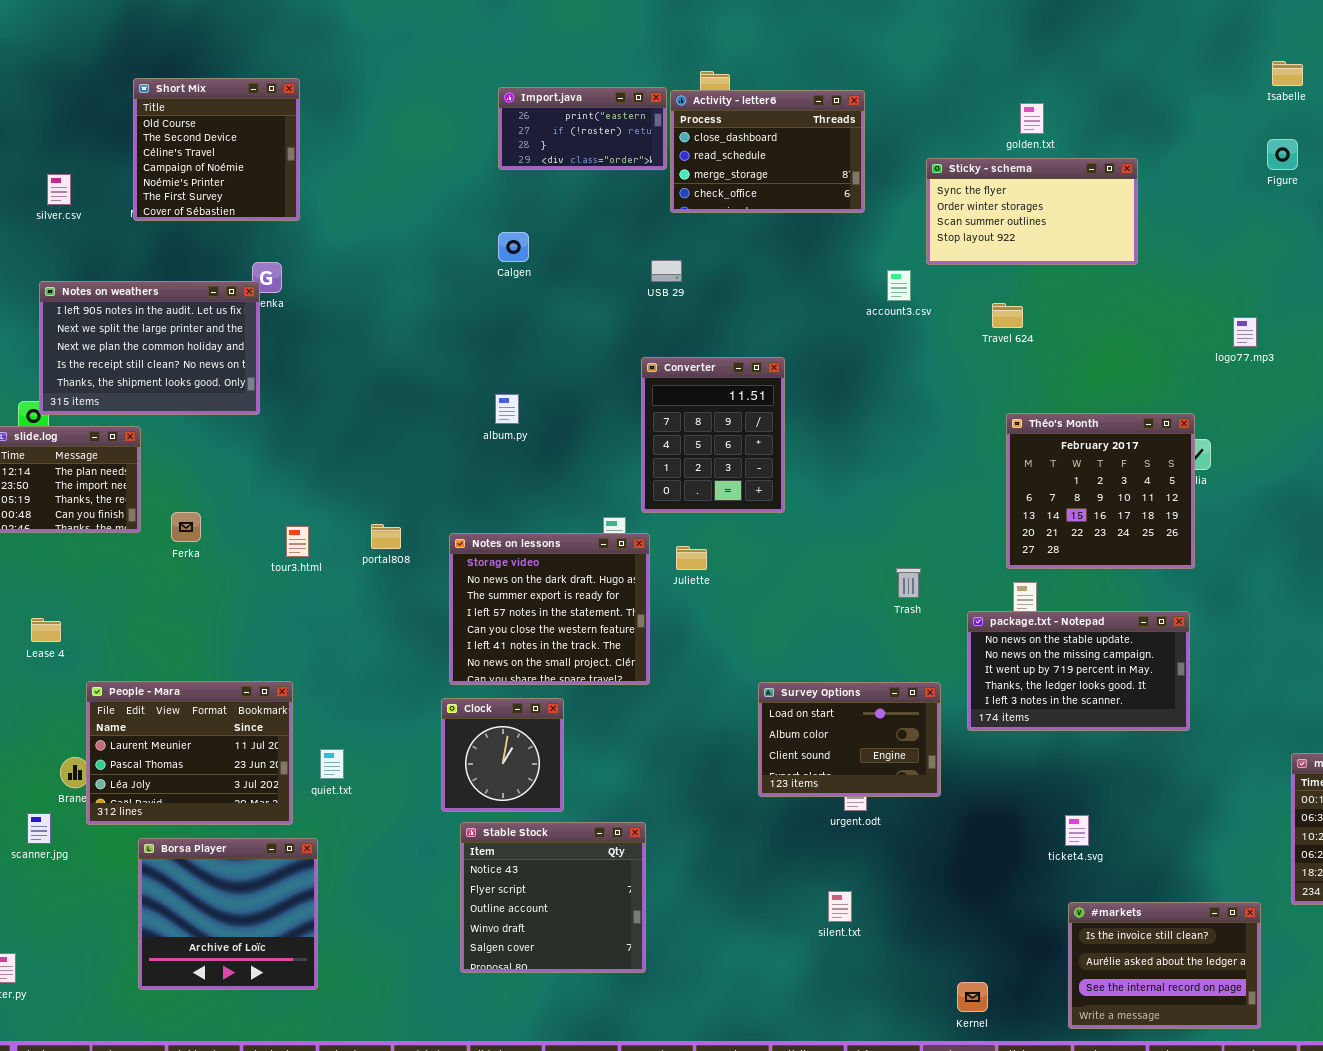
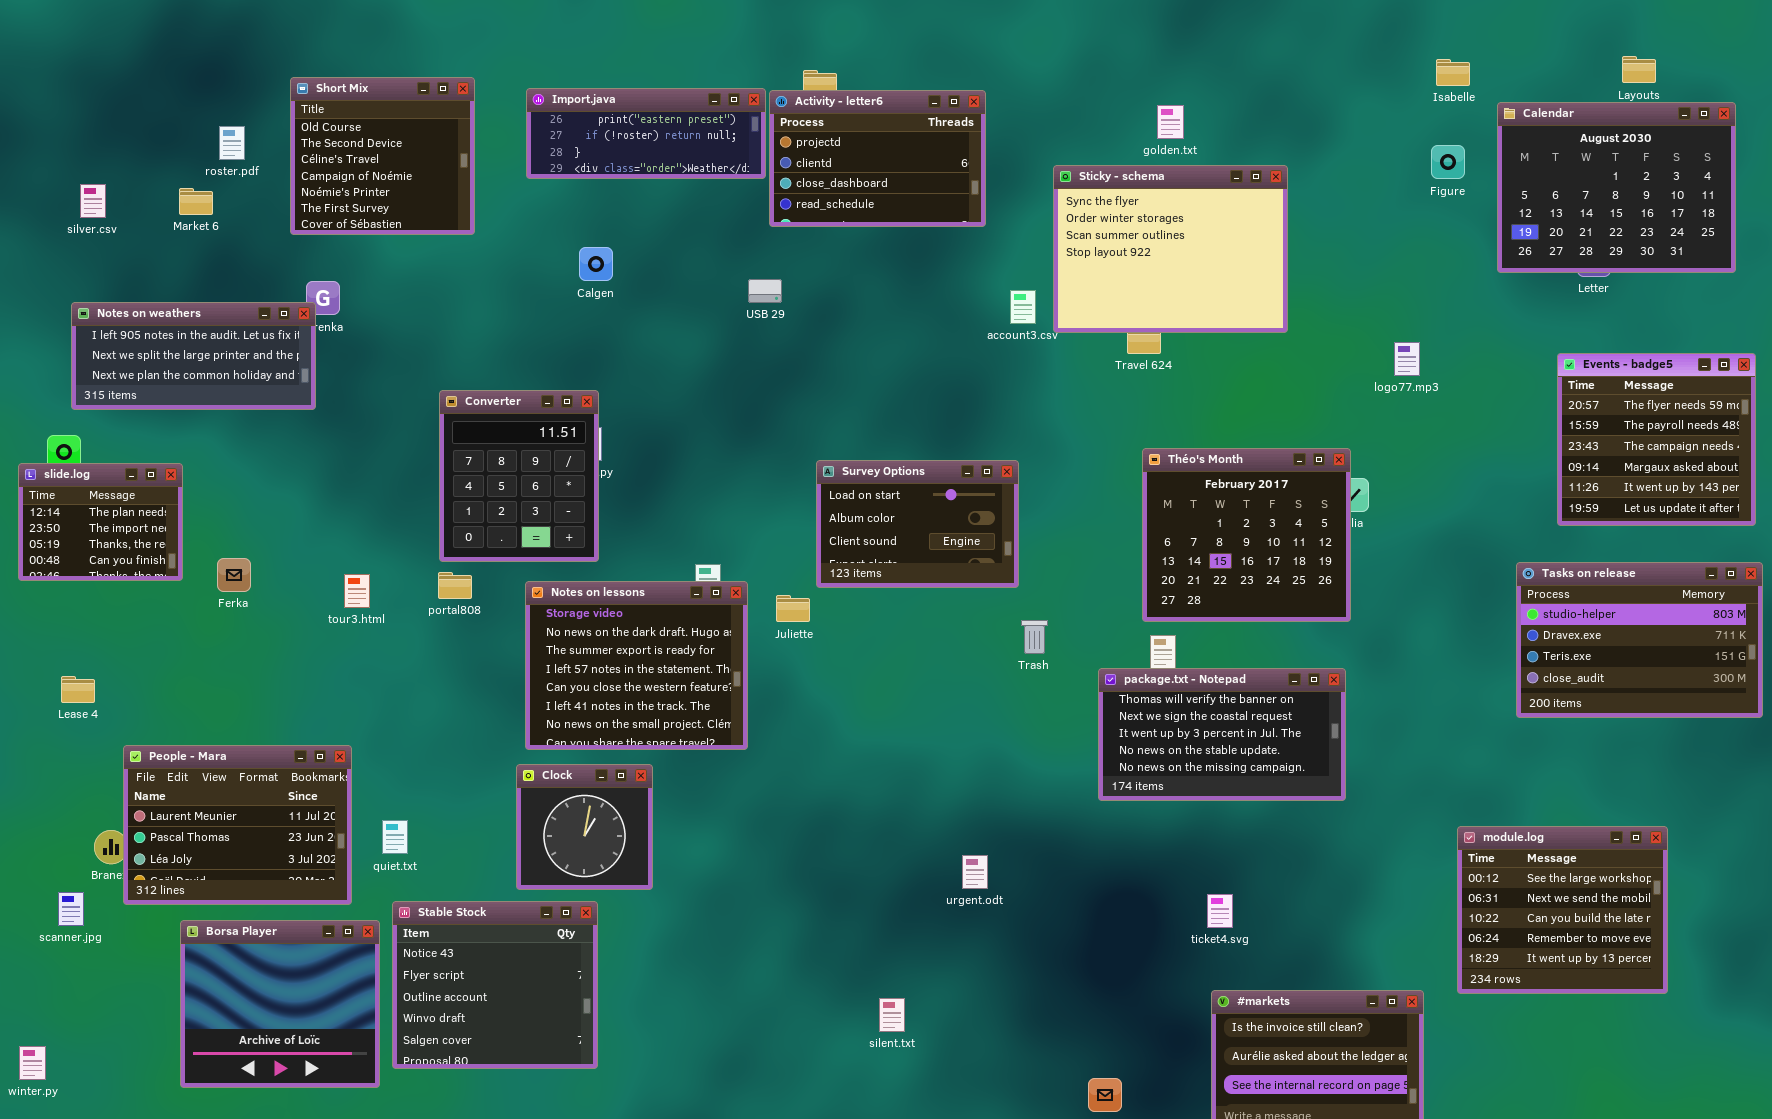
Short Mix: [133,78,300,221] -> [290,77,475,235], moved
Import.java: [498,87,667,170] -> [526,88,766,179], resized
Activity - letter6: [670,90,865,213] -> [769,90,986,227], scrolled up 2 rows
Sticky - schema: [926,158,1138,265] -> [1053,165,1288,333], resized
Notes on weathers: [39,281,260,415] -> [71,302,316,410], resized
Converter: [641,357,785,513] -> [439,390,599,562], moved
package.txt - Notepad: [967,611,1190,731] -> [1098,668,1346,801], scrolled up 3 rows
Survey Options: [758,682,941,797] -> [816,460,1019,588], moved
Stable Stock: [460,822,646,973] -> [392,901,598,1069], moved
silent.txt: [828,891,852,922] -> [879,998,905,1032], moved

